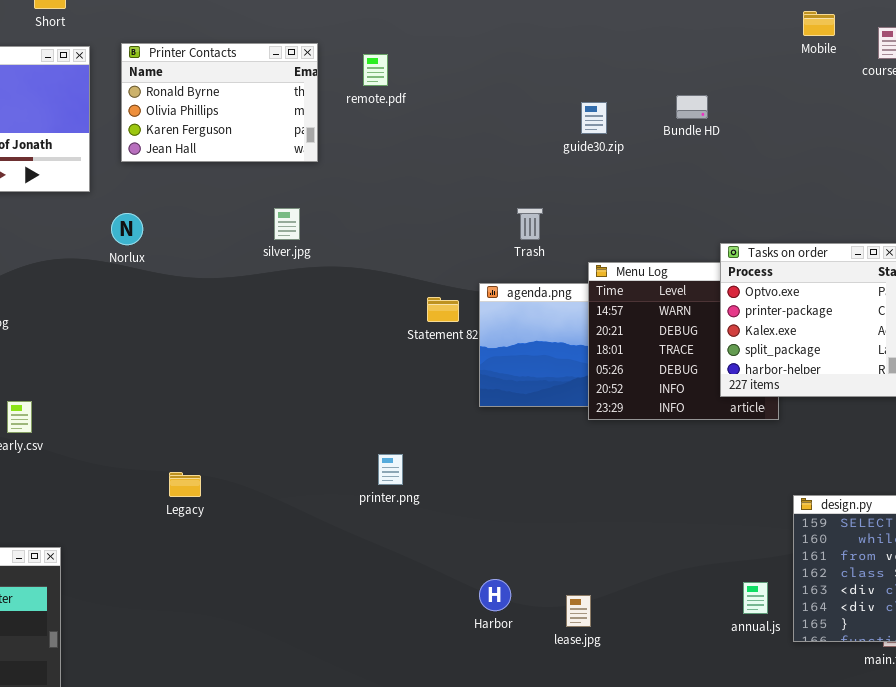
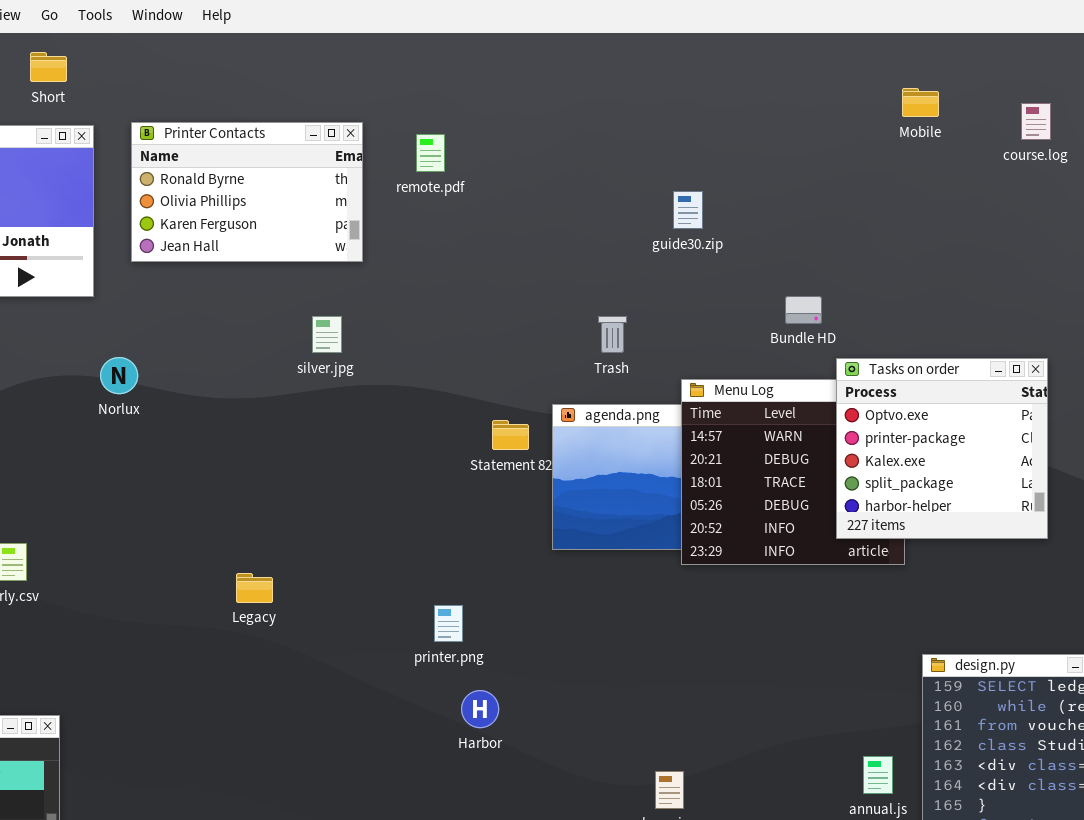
Mobile: [803,11,835,36] -> [902,88,939,117], moved
Bundle HD: [676,95,708,119] -> [785,296,822,324], moved
Norlux: [111,213,143,245] -> [100,357,138,394], moved
Legacy: [169,472,201,497] -> [236,573,273,603], moved
Harbor: [479,579,511,611] -> [461,690,499,728], moved

